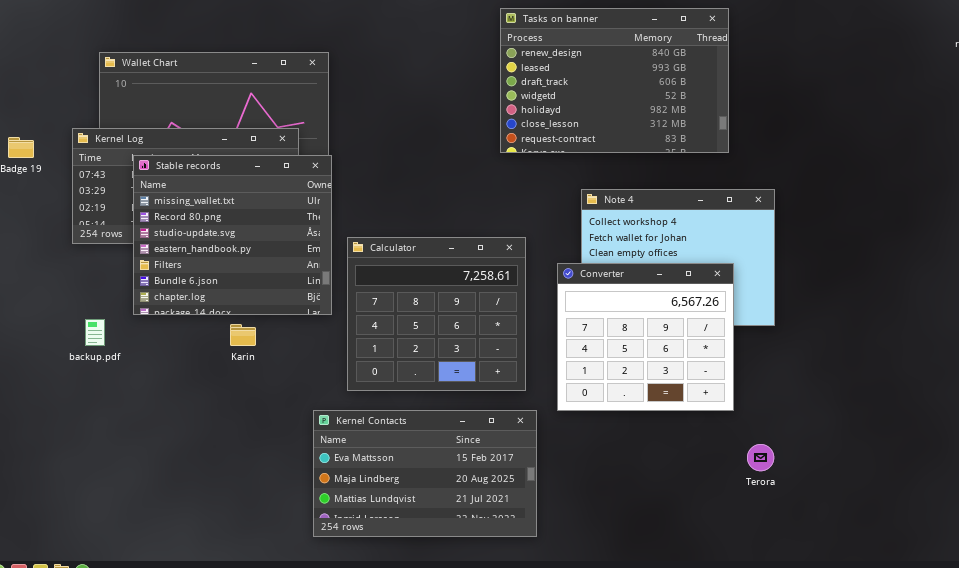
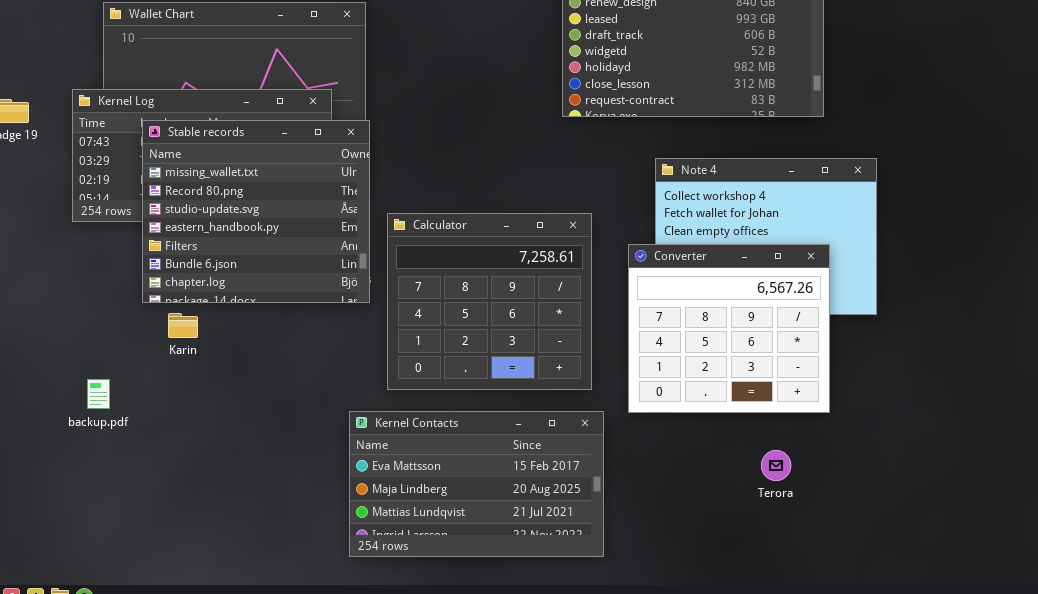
backup.pdf: [85,319,105,346] -> [87,379,110,409], moved
Karin: [230,324,256,346] -> [168,313,198,338], moved
Terora: [747,444,774,471] -> [761,450,791,481], moved

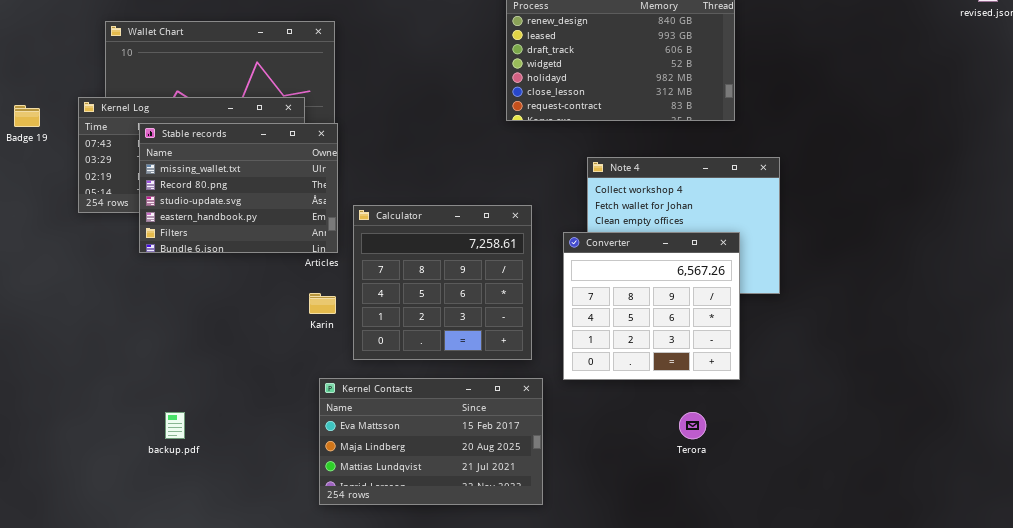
Stable records: [142,120,370,303] -> [139,123,338,253], resized
Karin: [168,313,198,338] -> [309,293,336,314], moved
backup.pdf: [87,379,110,409] -> [165,412,185,439], moved

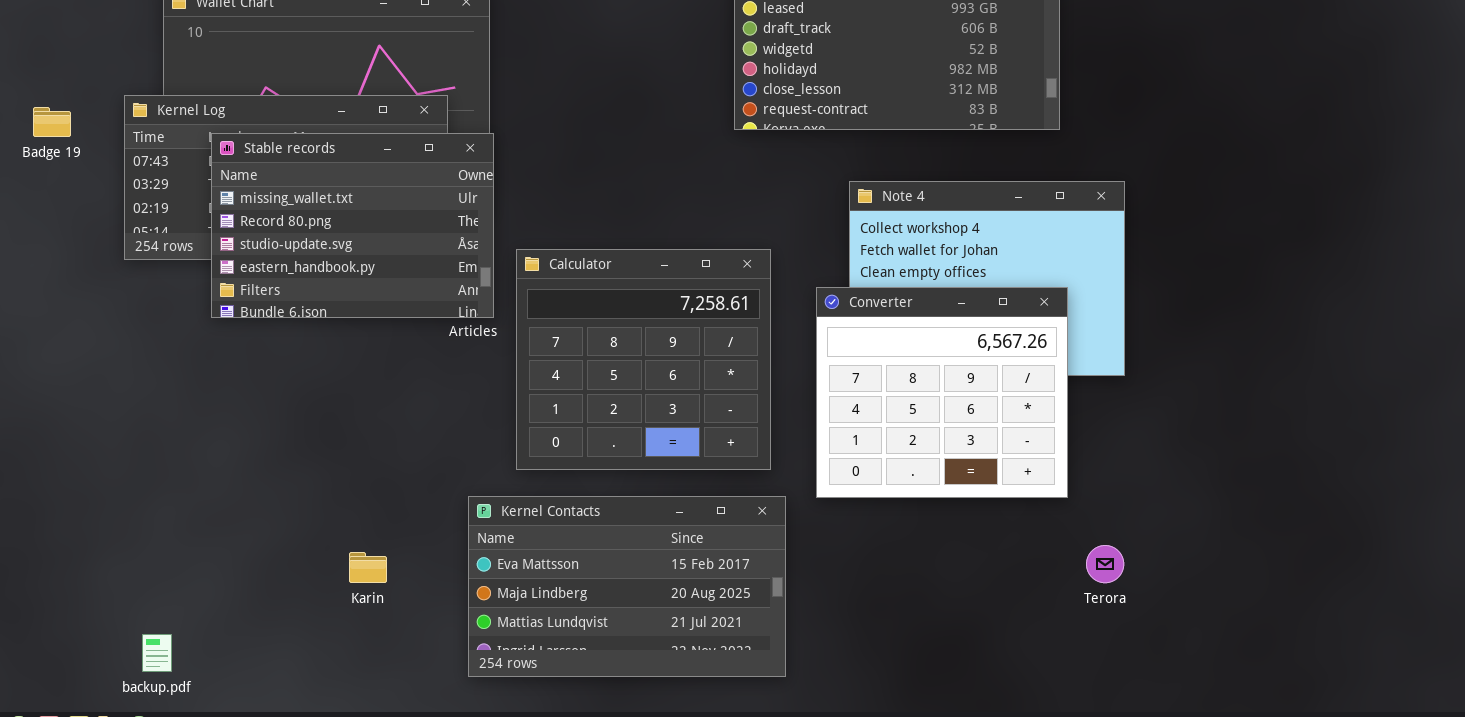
Karin: [309,293,336,314] -> [349,552,387,583], moved
backup.pdf: [165,412,185,439] -> [142,634,172,672], moved
Terora: [679,412,706,439] -> [1086,545,1124,583], moved

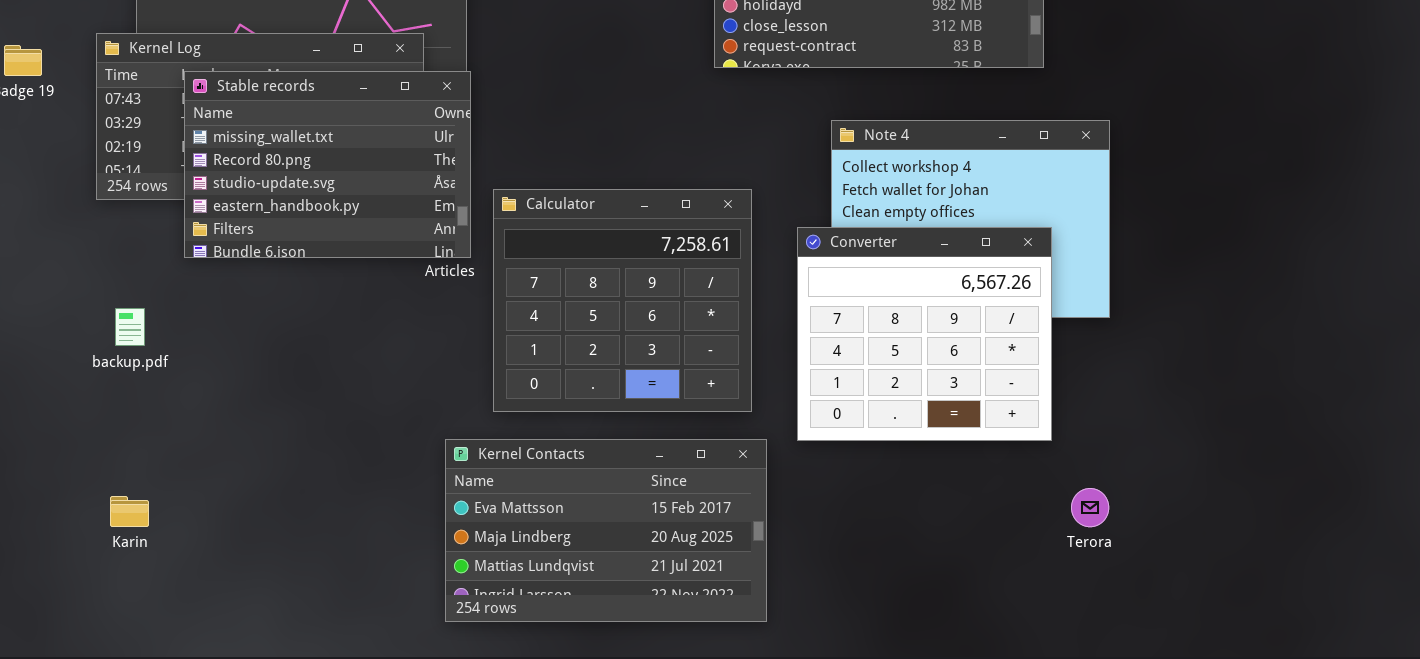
Karin: [349,552,387,583] -> [110,496,149,527], moved
backup.pdf: [142,634,172,672] -> [115,308,145,346], moved

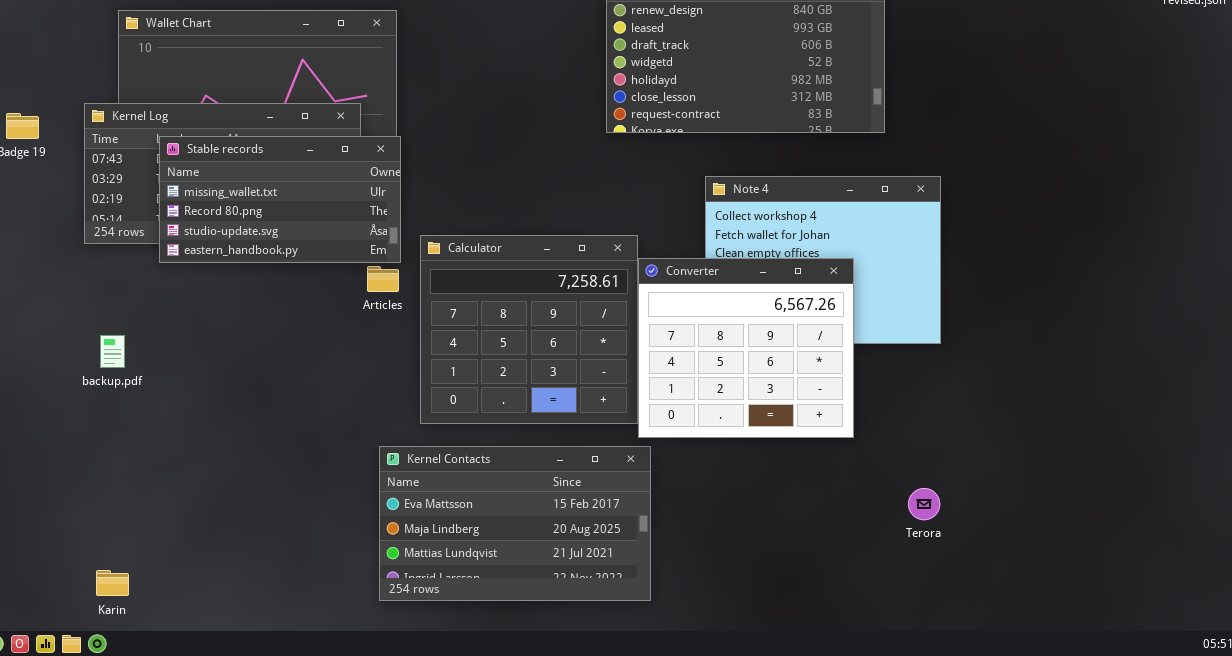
Stable records: [184,71,471,258] -> [159,136,401,263], resized
Converter: [797,227,1052,441] -> [638,258,854,438], moved
Karin: [110,496,149,527] -> [96,570,129,596], moved

